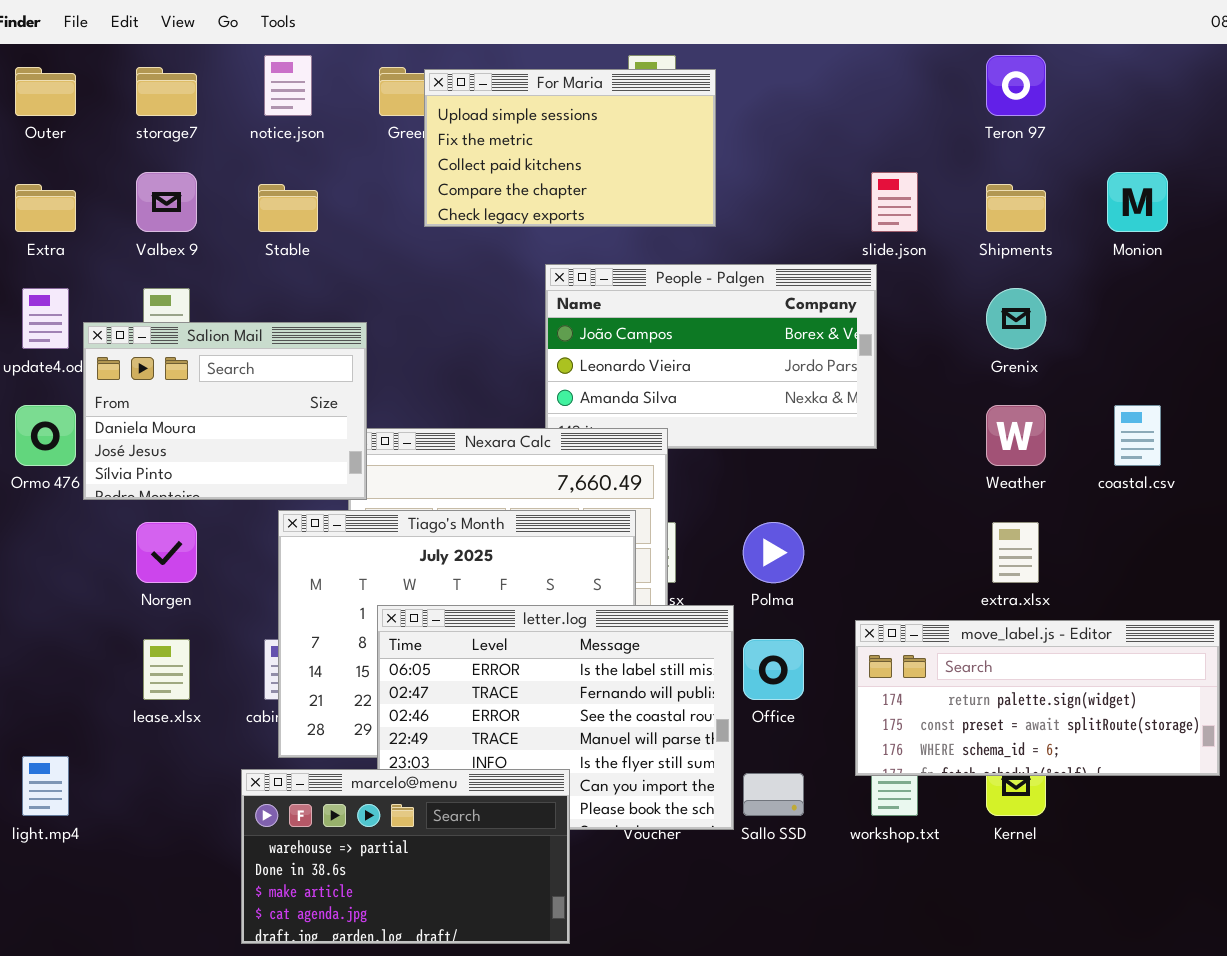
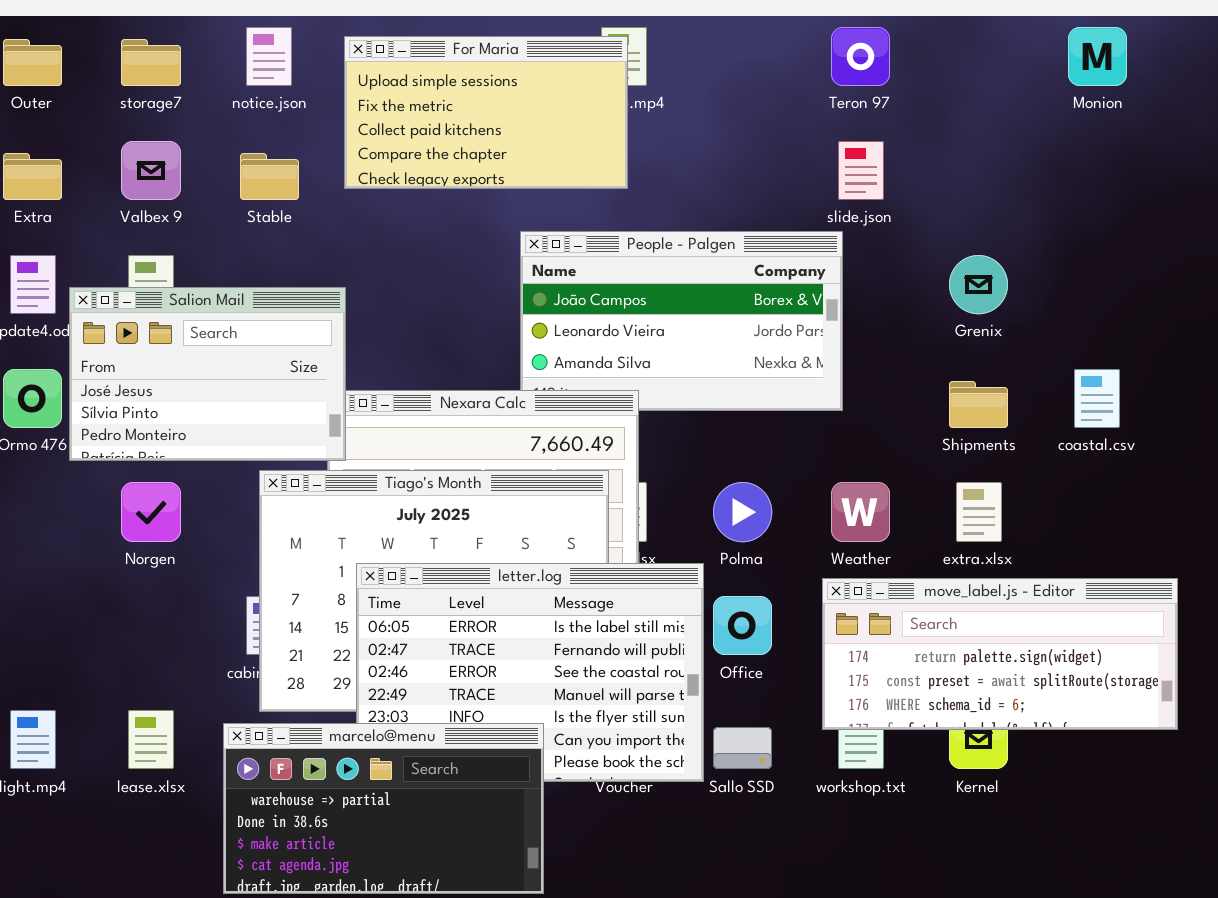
Teron 97: [986,55,1046,116] -> [831,27,890,86], moved
For Maria: [424,69,716,227] -> [344,36,628,189], moved
Monion: [1107,172,1168,232] -> [1068,27,1127,86], moved
Shipments: [986,184,1046,232] -> [949,381,1008,428], moved
Salion Mail: [83,322,367,500] -> [69,287,346,461], scrolled down 1 row
Weather: [986,405,1046,466] -> [831,482,890,542], moved
lease.xlsx: [143,639,190,700] -> [128,710,174,769], moved

